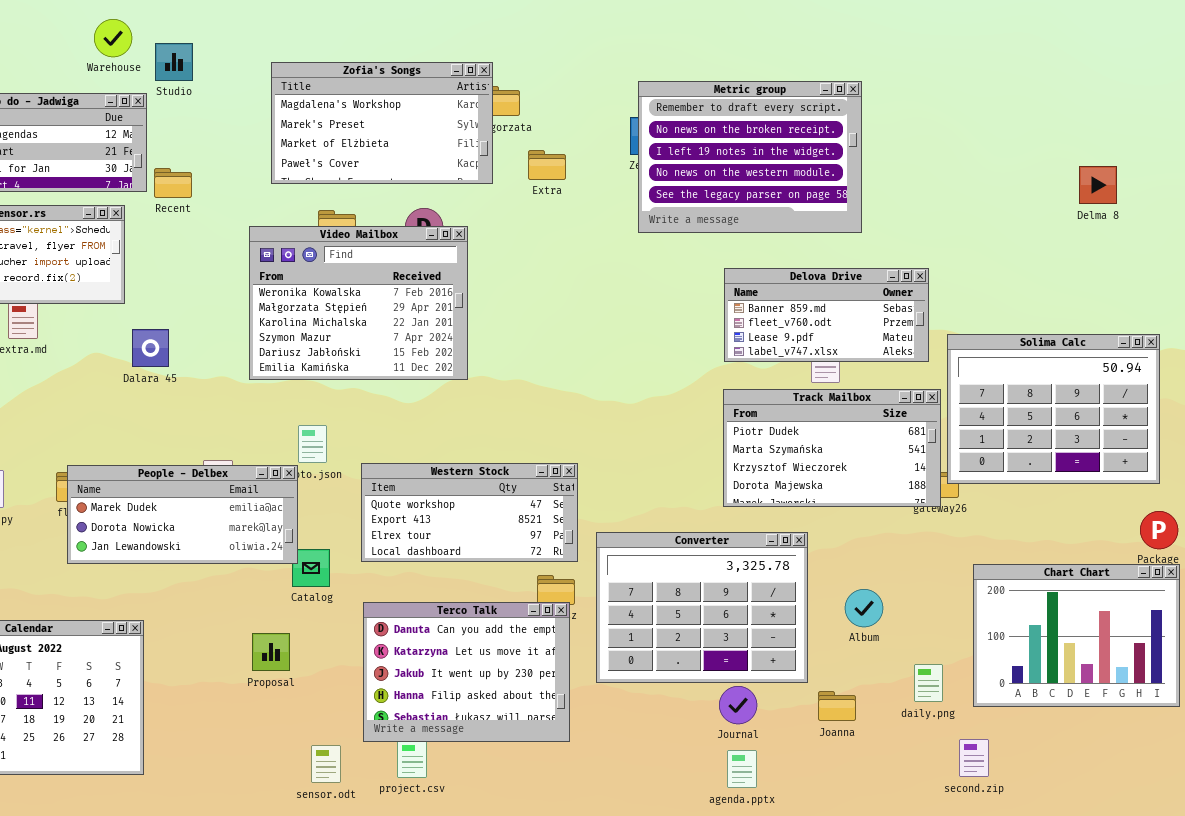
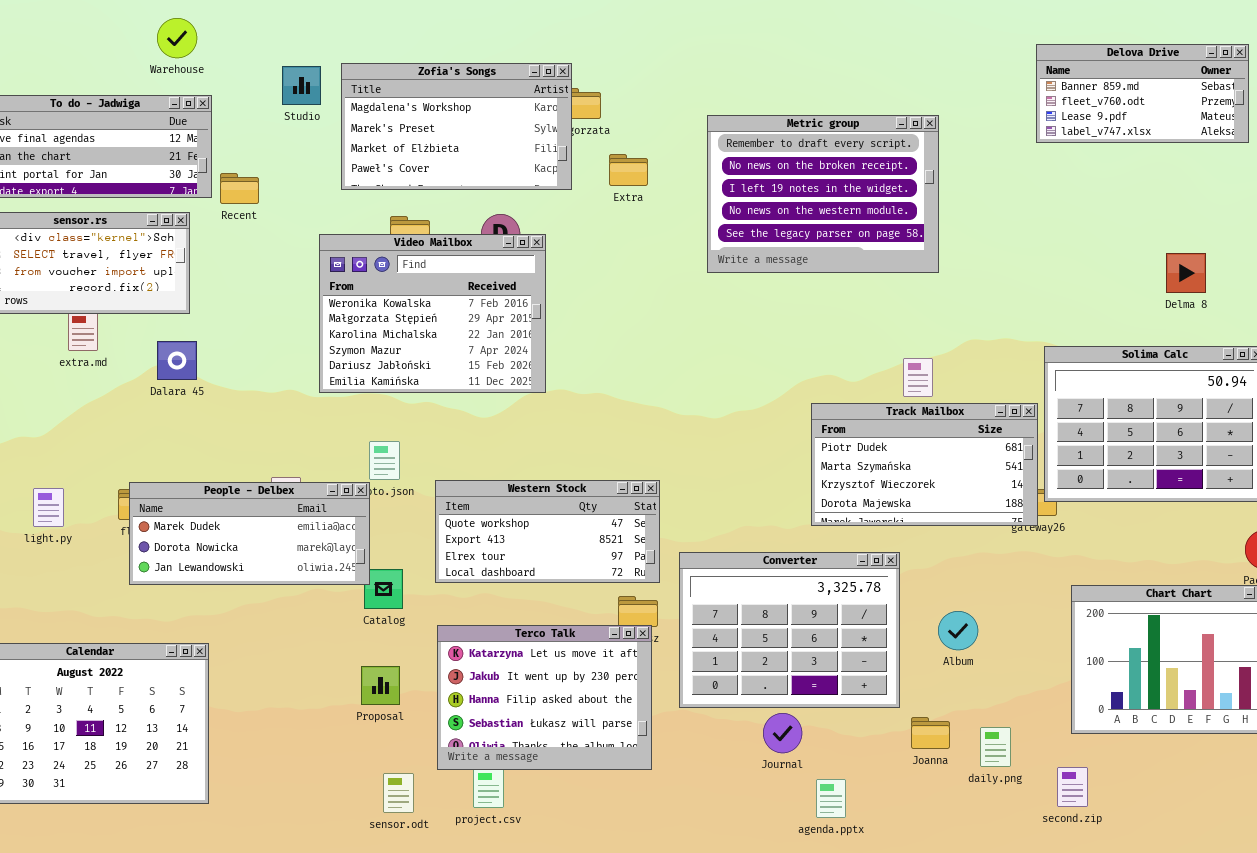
Studio: [155,43,193,81] -> [282,66,321,105], moved
Metric group: [638,81,862,233] -> [707,115,939,273], moved
Delma 8: [1079,166,1117,204] -> [1166,253,1206,293], moved
Delova Drive: [724,268,929,362] -> [1036,44,1249,143], moved
Dalara 45: [132,329,169,367] -> [157,341,197,380], moved
Terco Talk: [363,602,570,742] -> [437,625,652,770], scrolled down 1 row
Proposal: [252,633,290,671] -> [361,666,400,705], moved
daily.png: [914,664,943,702] -> [980,727,1011,767], moved
Journal: [719,686,757,724] -> [763,713,802,753], moved

